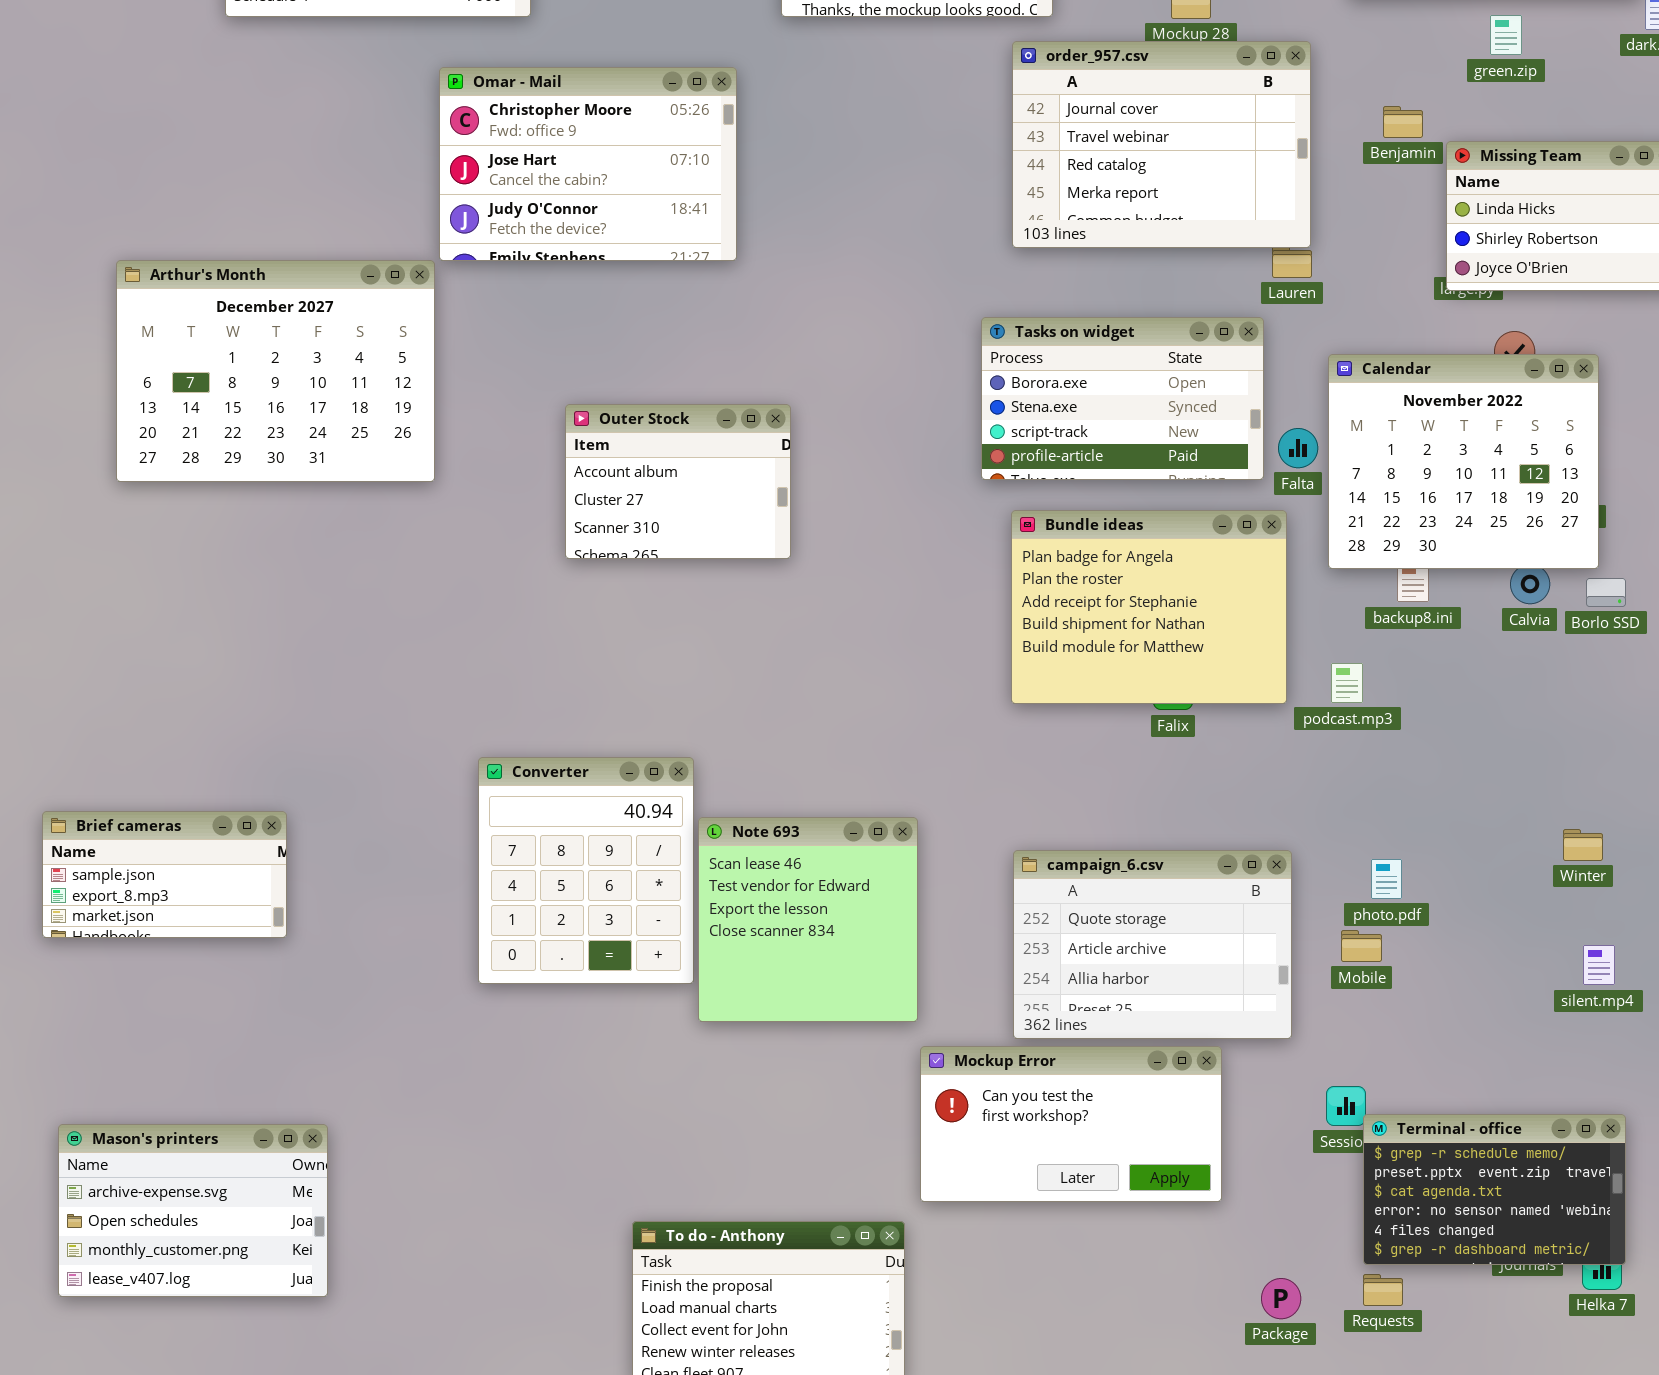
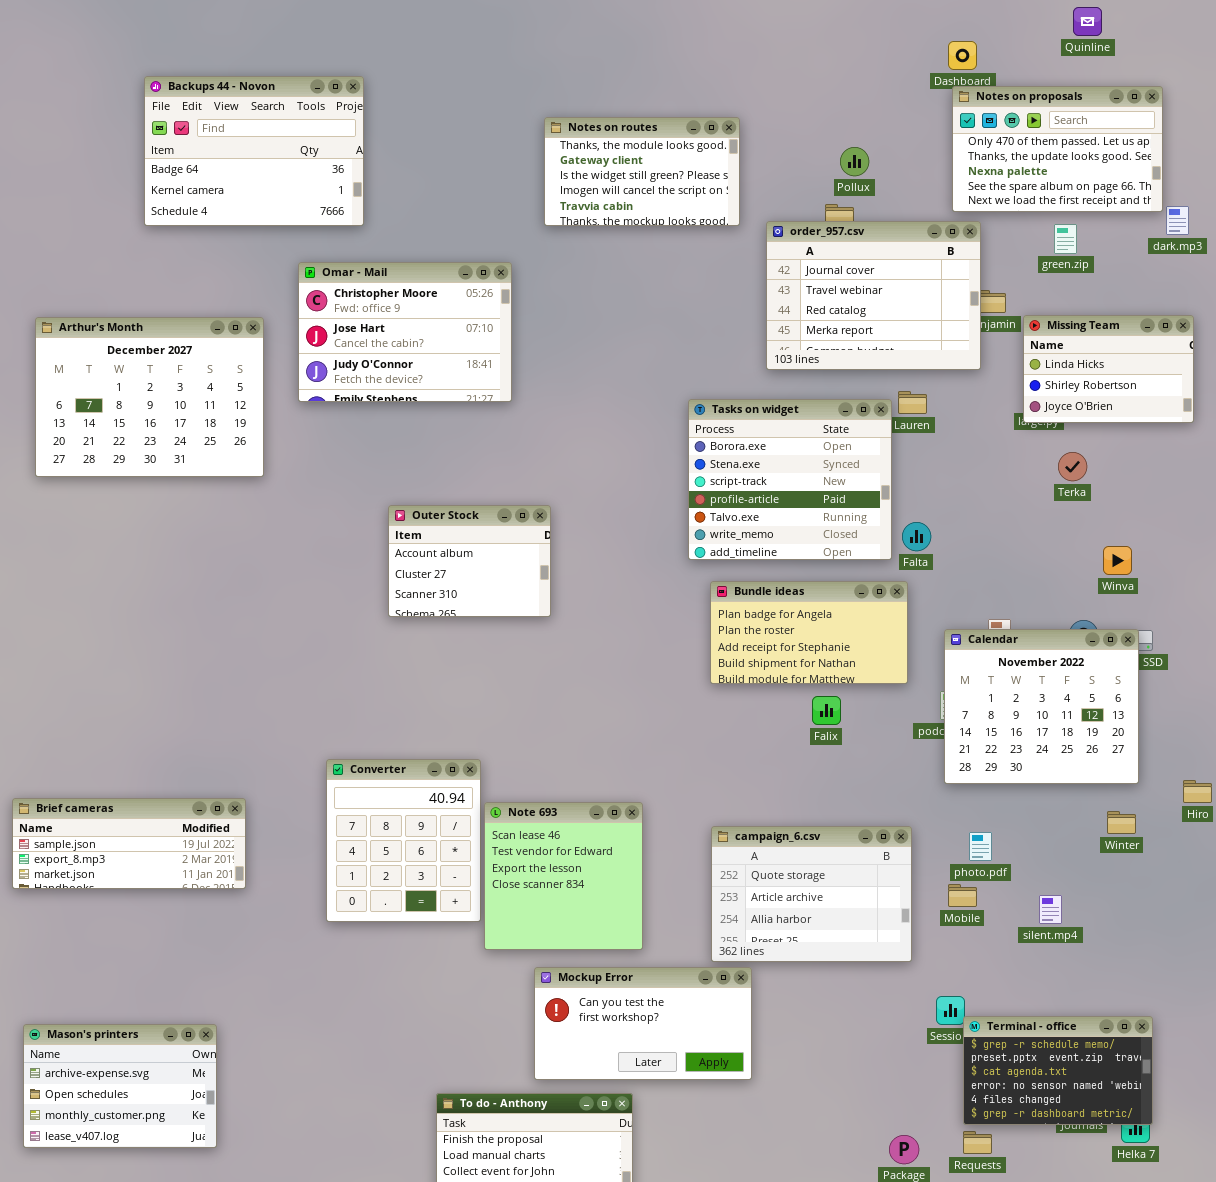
order_957.csv: [1012,41,1311,248] -> [766,221,981,370], moved
Arthur's Month: [116,260,435,482] -> [35,317,264,477], moved
Tasks on widget: [981,317,1264,480] -> [688,399,892,560], resized
Calendar: [1328,354,1599,569] -> [944,629,1139,784], moved
Bundle ideas: [1011,510,1287,704] -> [710,581,908,684], resized
Brief cameras: [42,811,287,938] -> [12,798,246,889], resized
silent.mp4: [1583,945,1615,985] -> [1039,895,1062,924], moved
Mockup Error: [920,1046,1222,1202] -> [534,967,752,1080], moved

